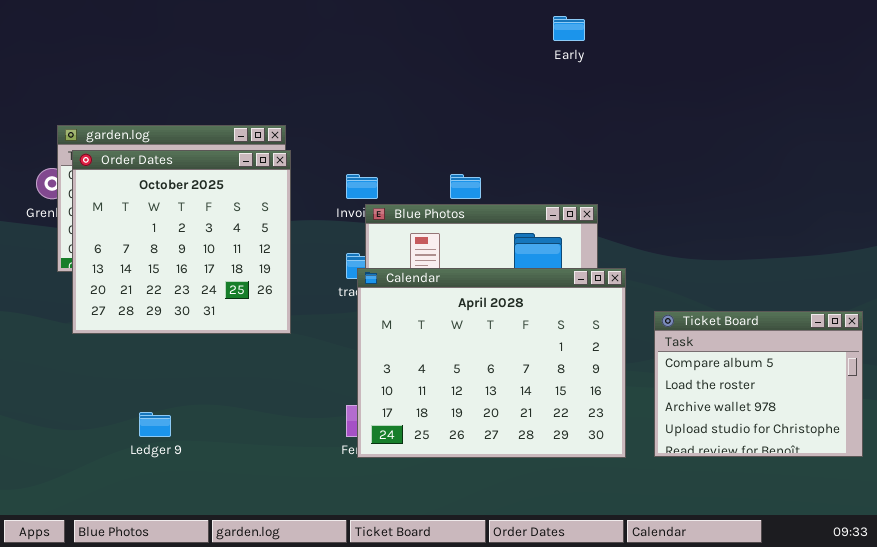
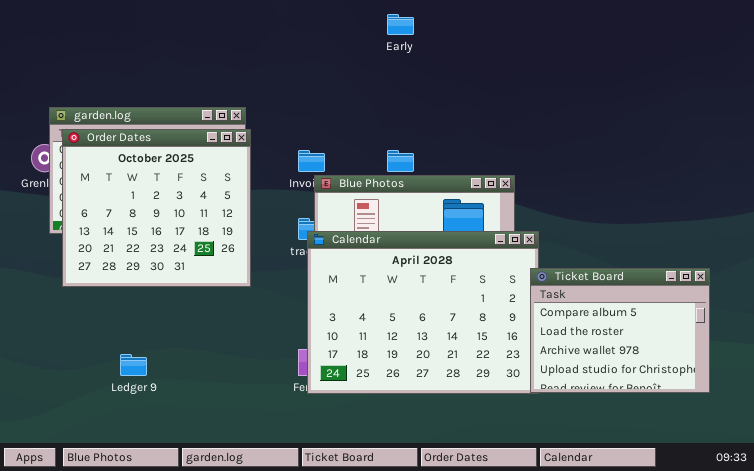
Early: [553,16,585,41] -> [387,14,414,35], moved
Ticket Board: [654,311,863,457] -> [530,268,710,393], moved

